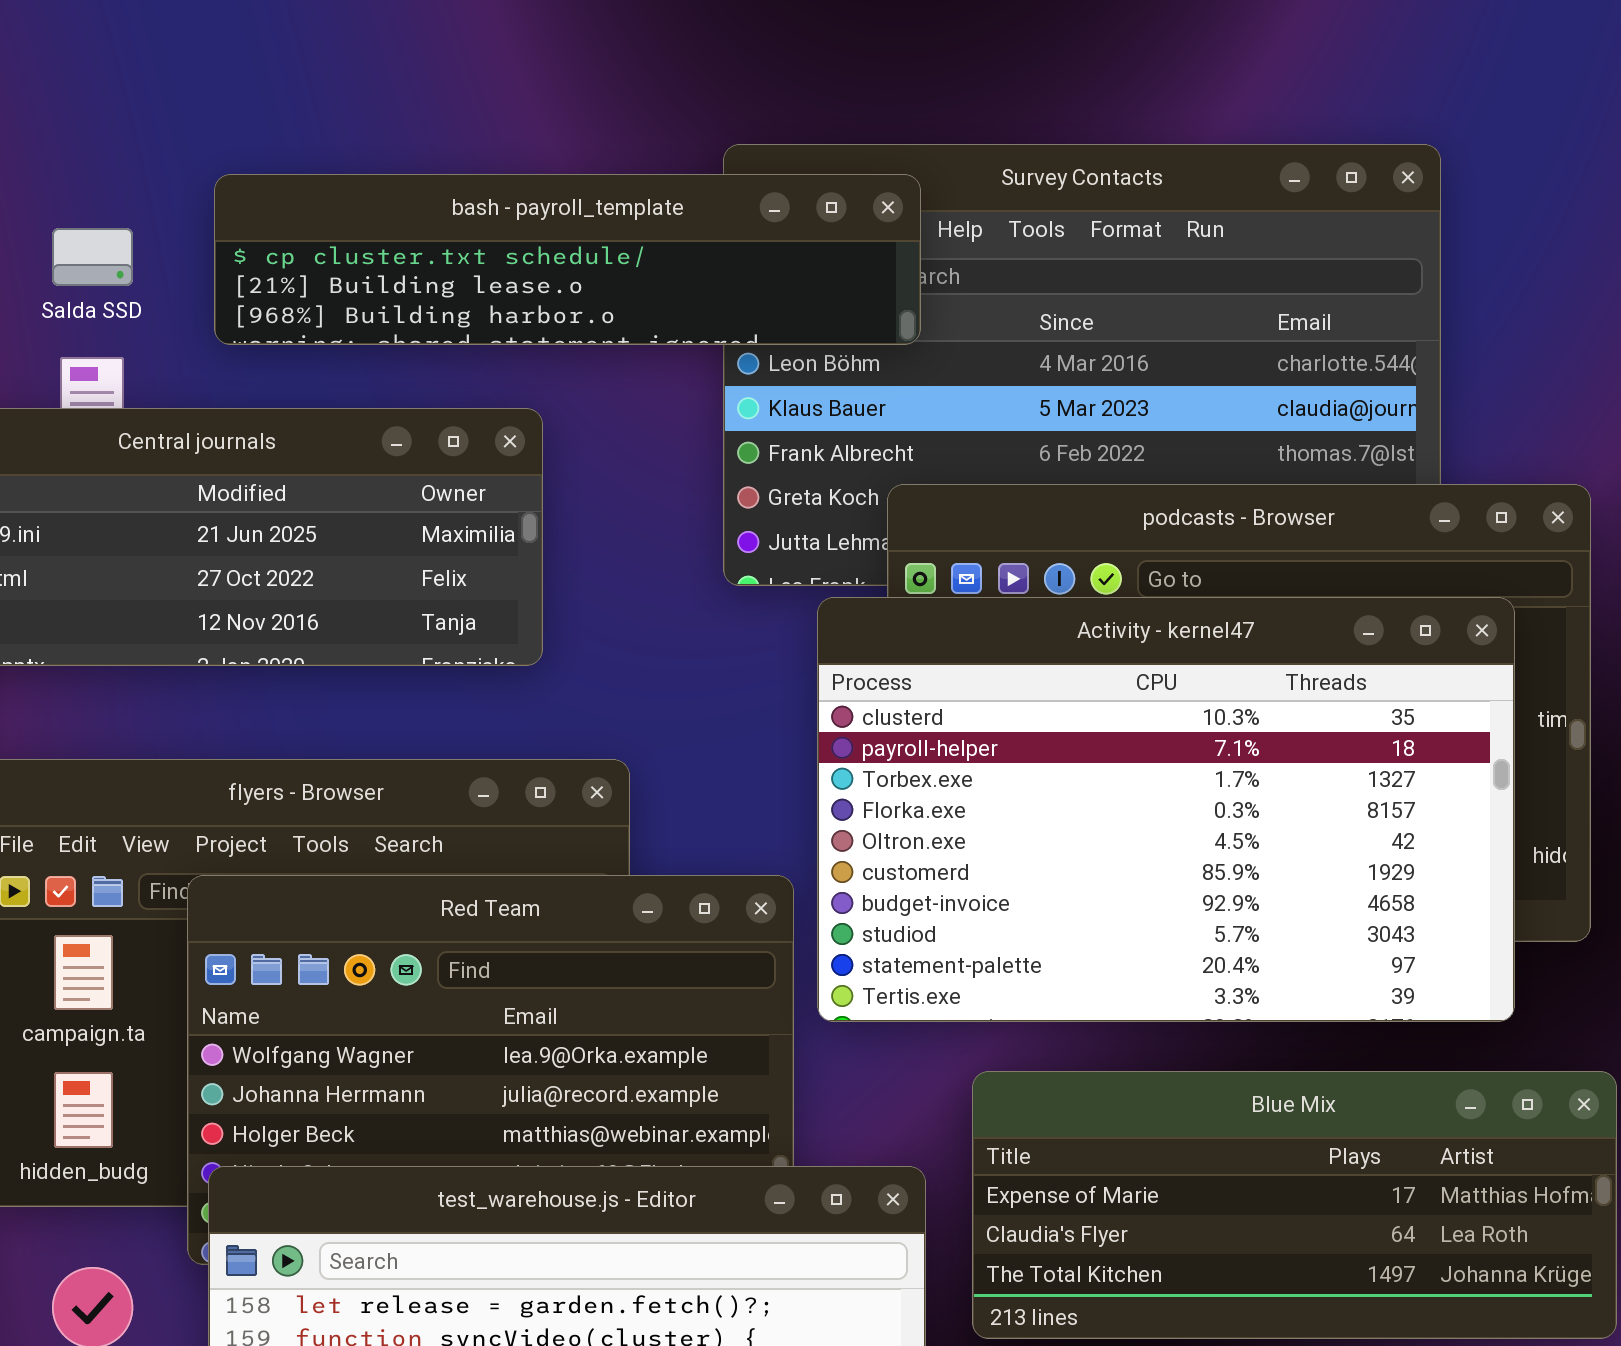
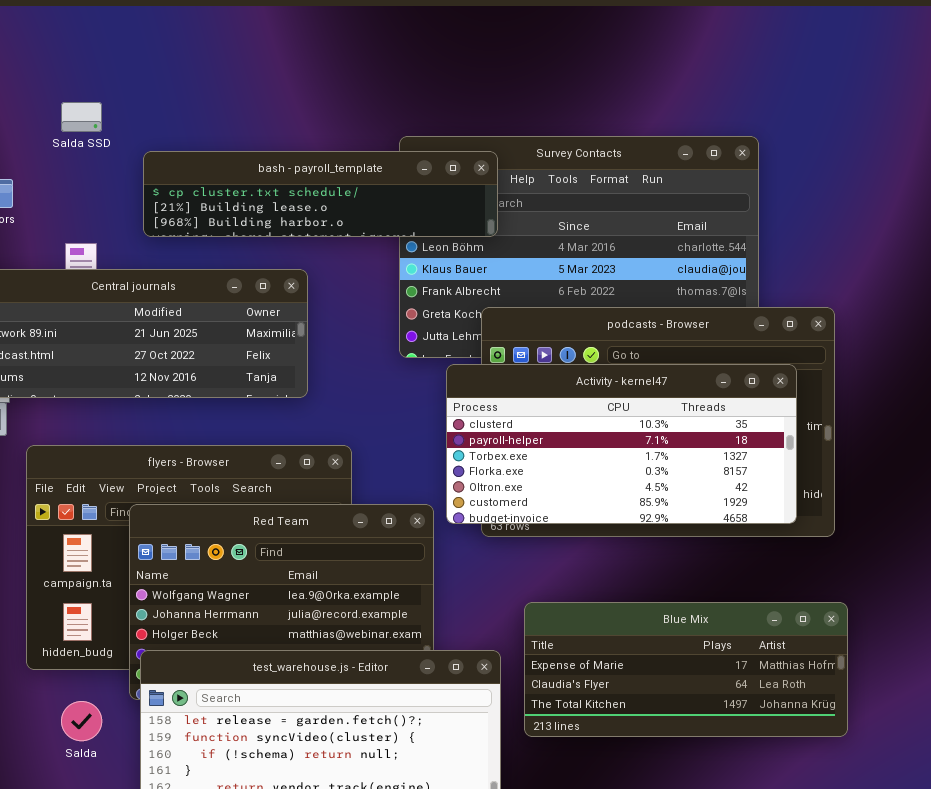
Salda SSD: [52,228,133,286] -> [61,102,102,132], moved
Activity - kernel47: [817,597,1515,1022] -> [446,364,797,524], resized

